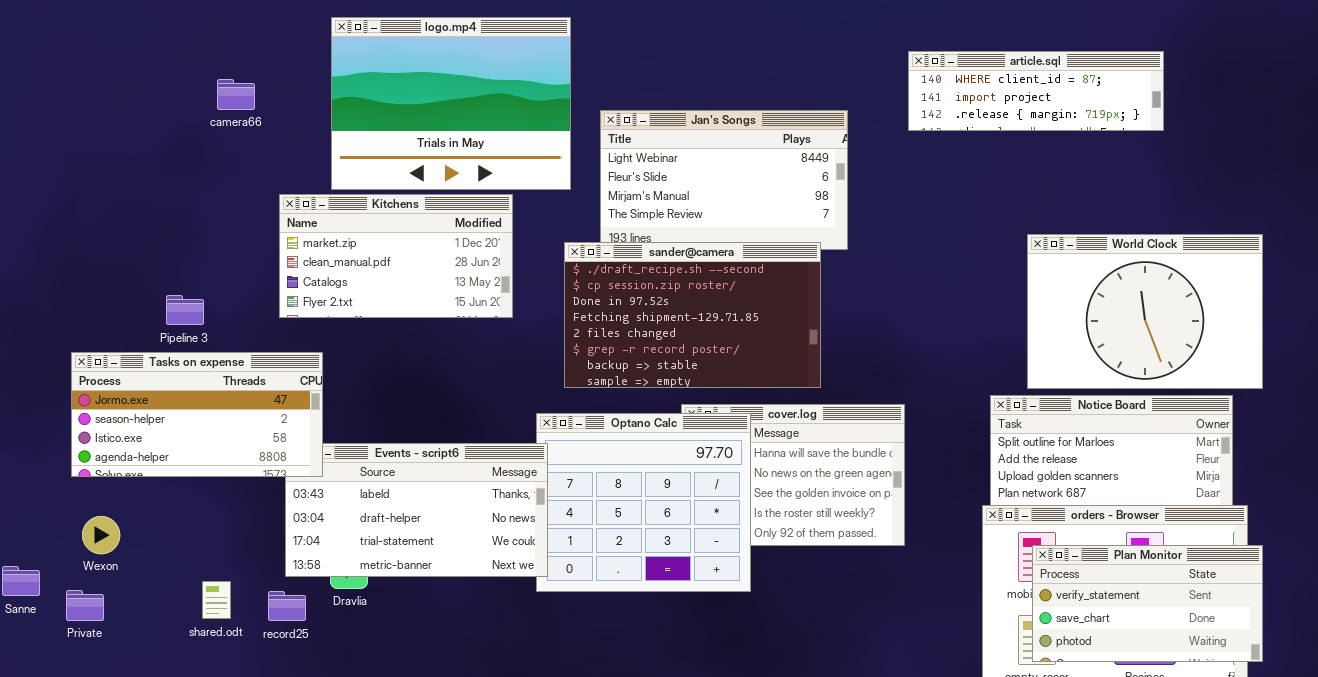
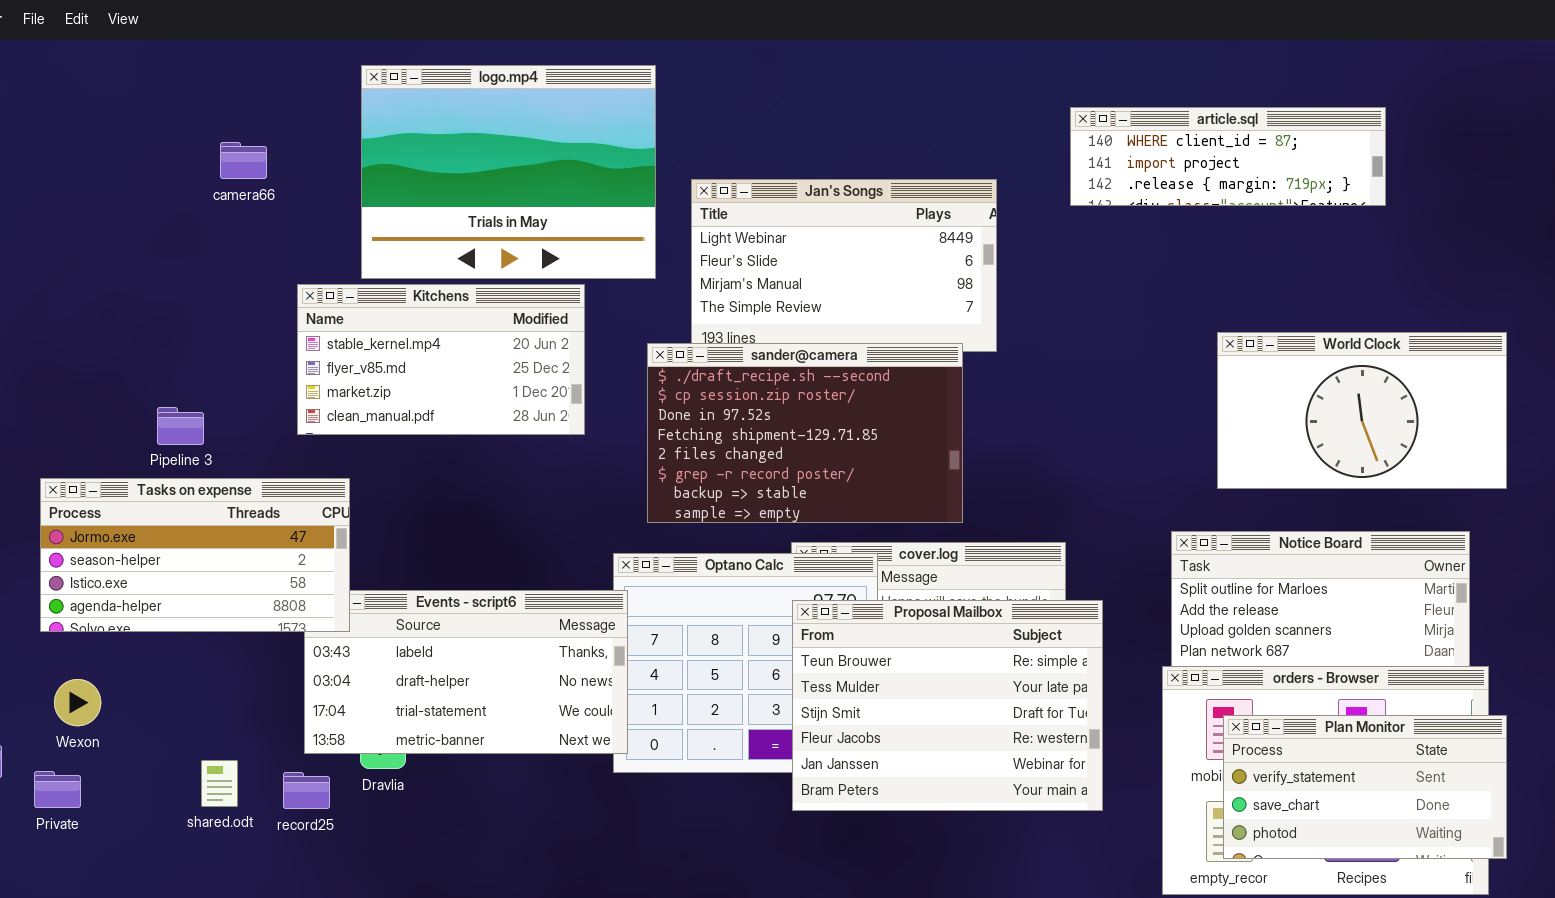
Kitchens: [279,194,513,318] -> [297,284,585,435], scrolled up 2 rows
World Clock: [1027,234,1263,389] -> [1217,332,1507,489], resized
Proposal Mailbox: none -> [792,600,1103,811], opened

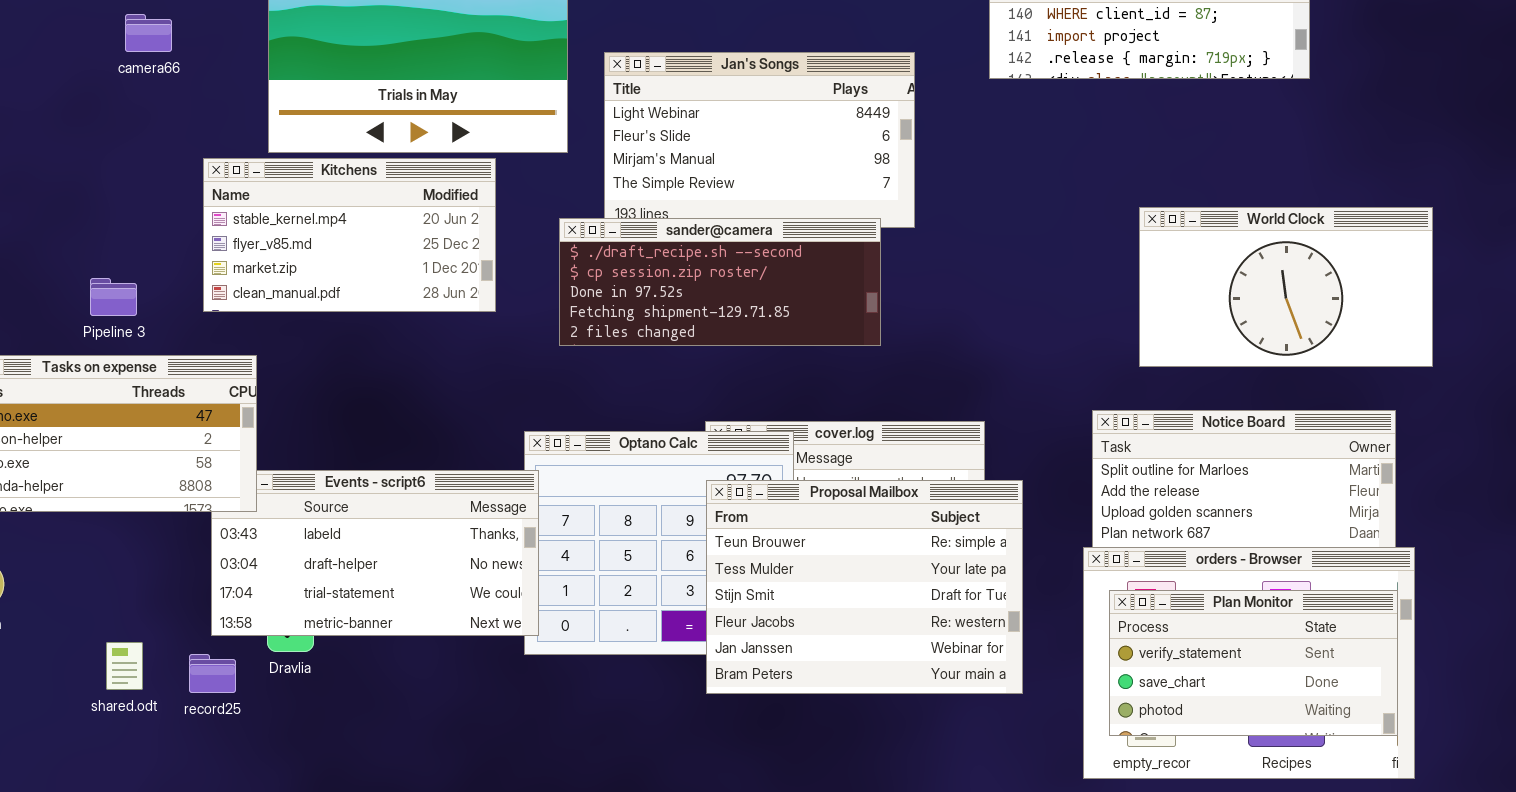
sander@camera: [647,343,963,523] -> [559,218,881,346], resized
Pipeline 3: [157,407,204,445] -> [90,278,137,316], moved
Plan Monitor: [1223,715,1507,859] -> [1109,590,1398,736], moved

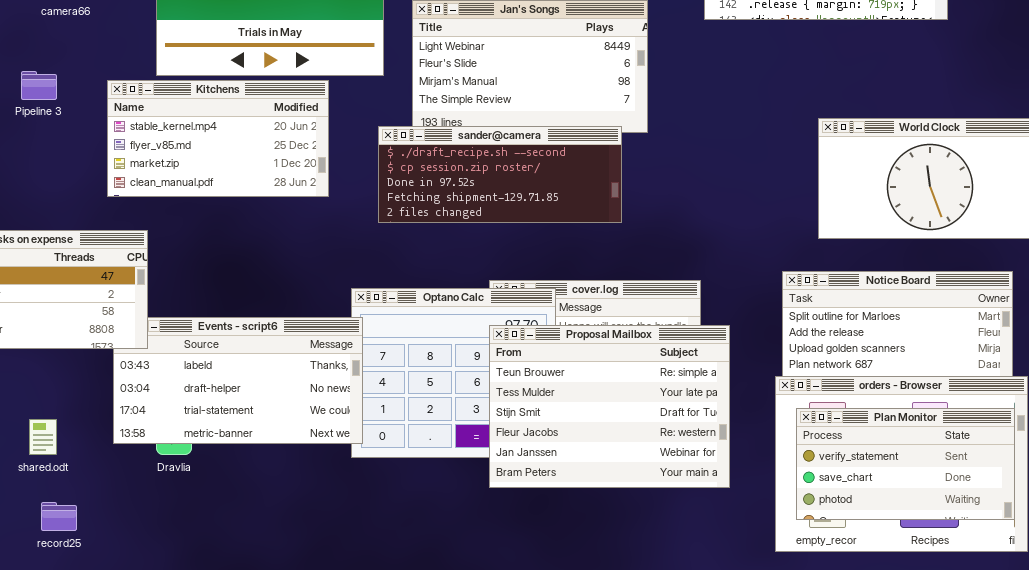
Pipeline 3: [90,278,137,316] -> [21,71,57,100], moved
shared.odt: [106,642,143,690] -> [29,419,57,455], moved
record25: [189,654,236,693] -> [41,502,77,531], moved

